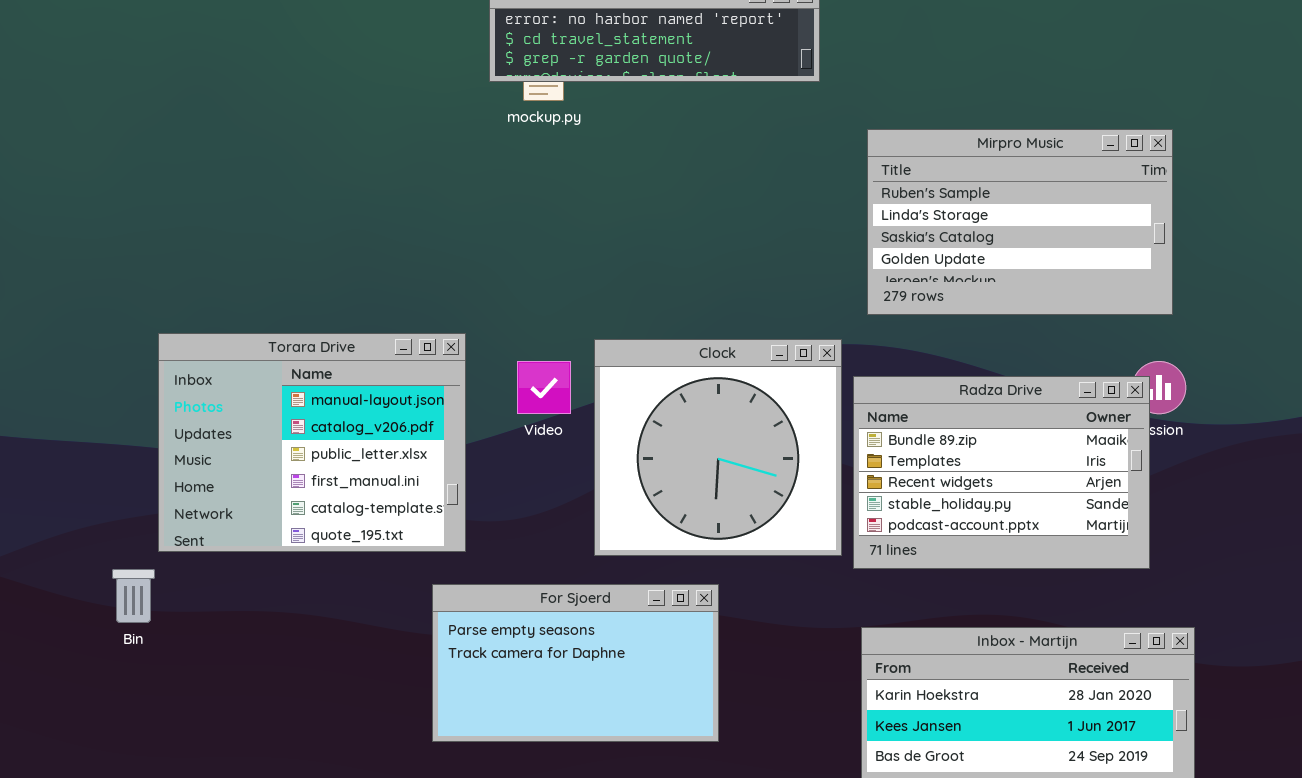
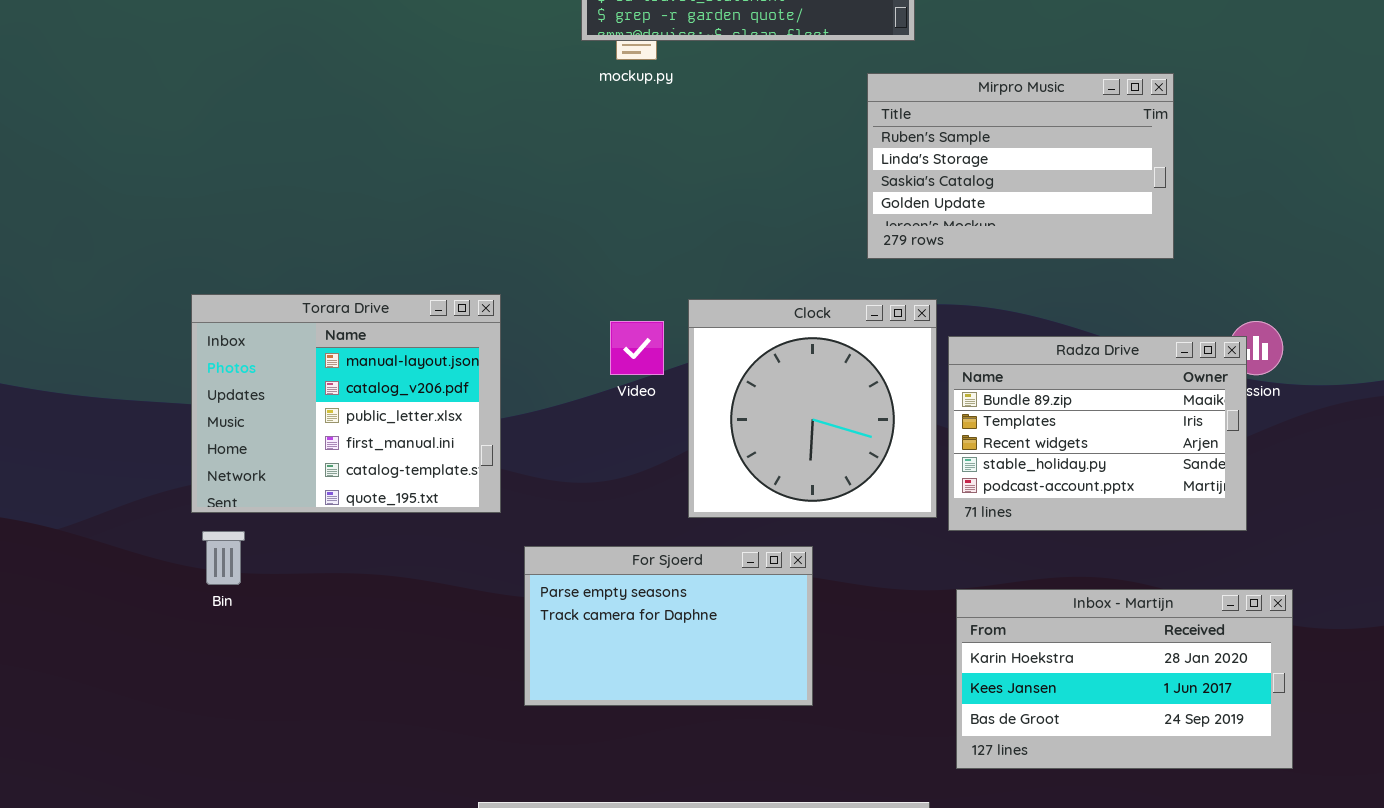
Mirpro Music: [867,129,1173,315] -> [867,73,1174,259], moved
Torara Drive: [158,333,466,552] -> [191,294,501,513], moved

